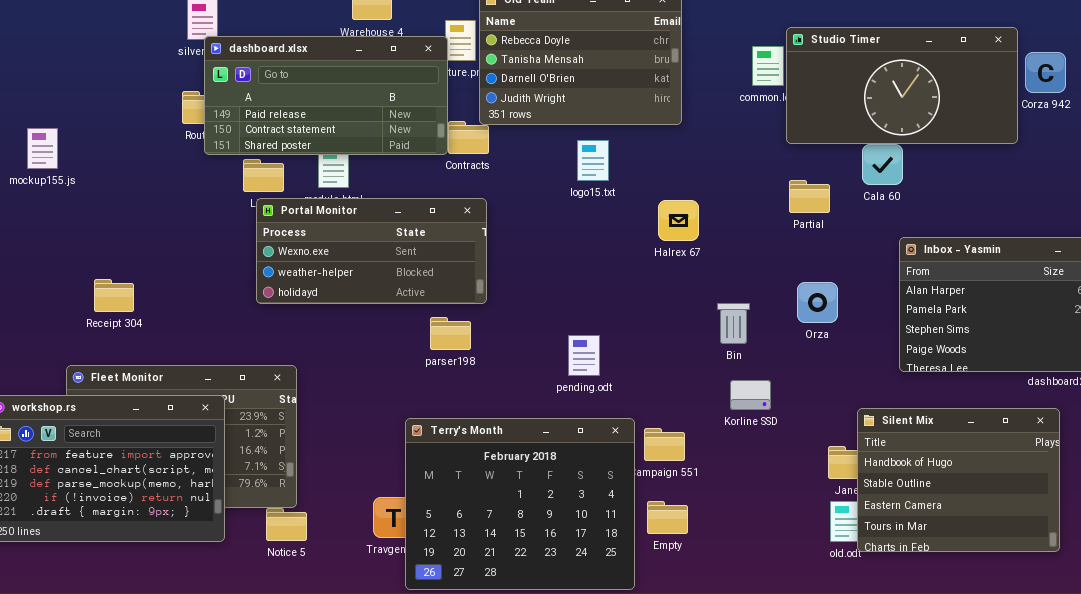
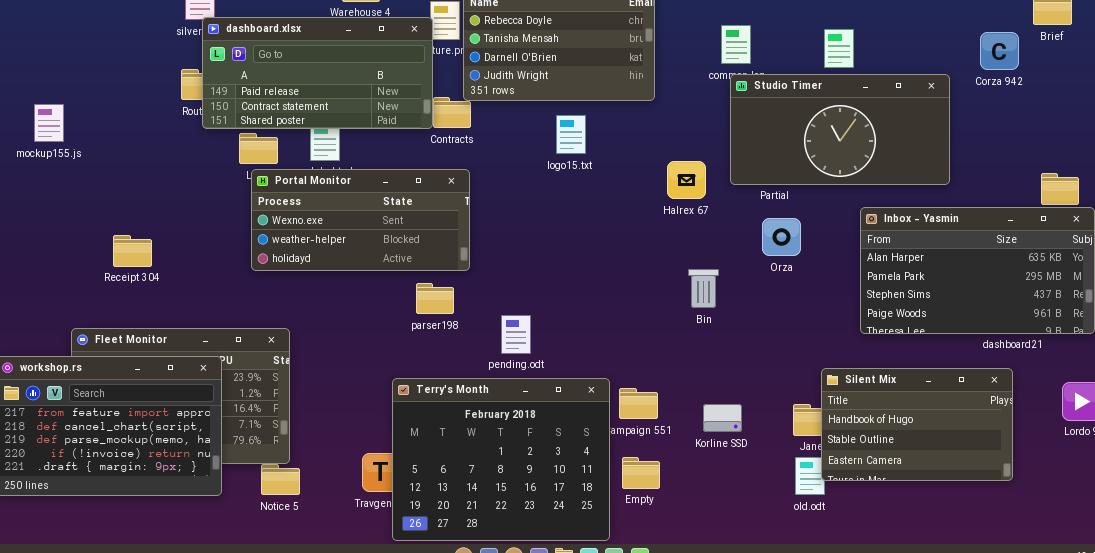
Studio Timer: [786,27,1018,144] -> [730,74,950,185], moved
Halrex 67: [658,200,699,241] -> [667,161,706,199], moved
Receipt 304: [94,279,134,312] -> [113,235,152,267], moved
Orza: [797,282,838,323] -> [762,218,801,256], moved
pending.odt: [568,335,600,376] -> [501,315,531,354], moved
Korline SSD: [730,380,771,410] -> [703,404,742,432], moved
Silent Mix: [857,408,1060,552] -> [821,368,1013,481], resized

